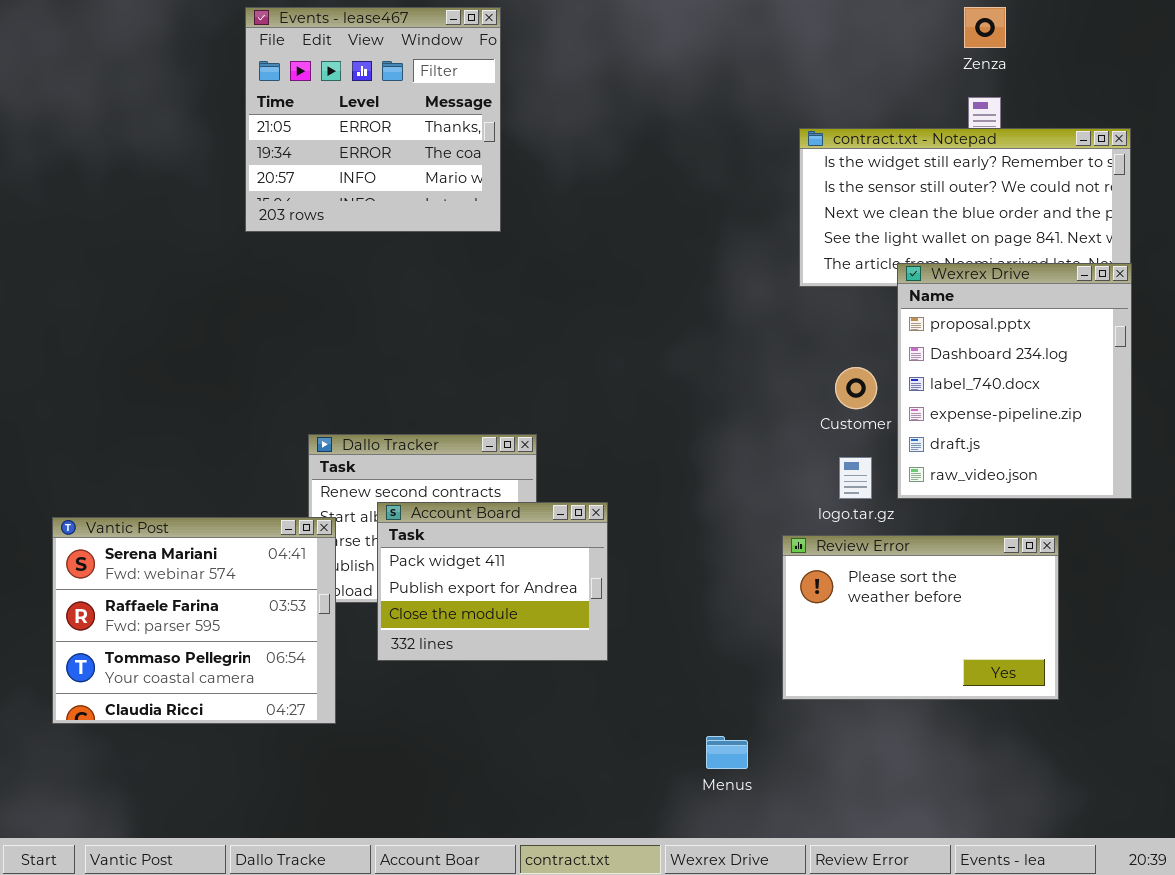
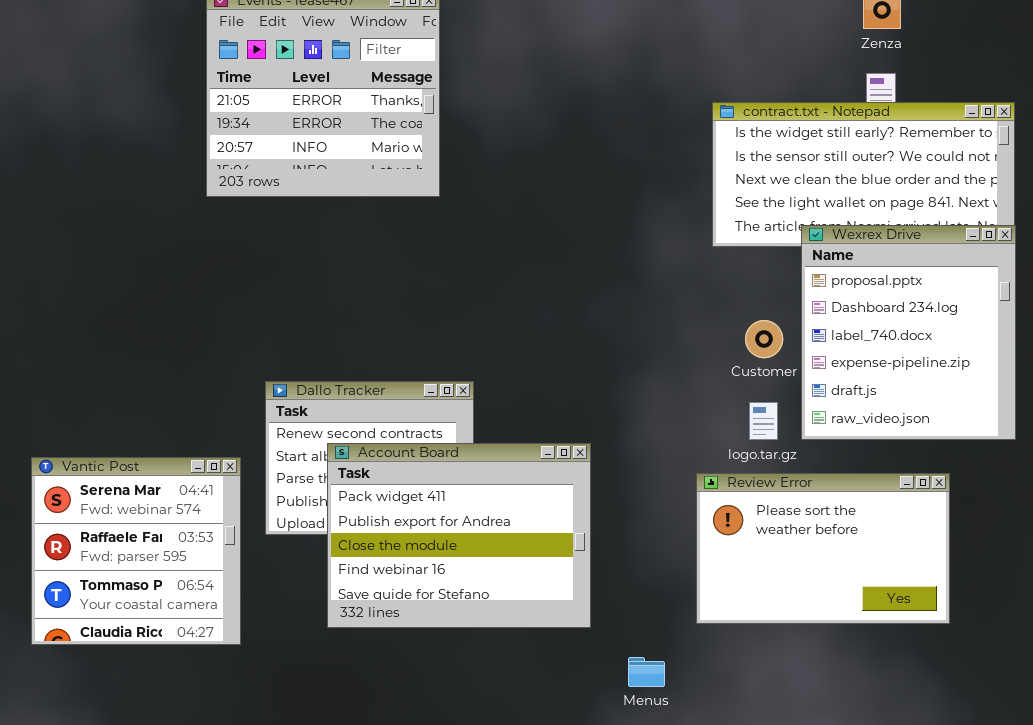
Account Board: [377,502,608,661] -> [327,443,591,628], resized
Vantic Post: [52,517,336,724] -> [31,457,241,645], resized

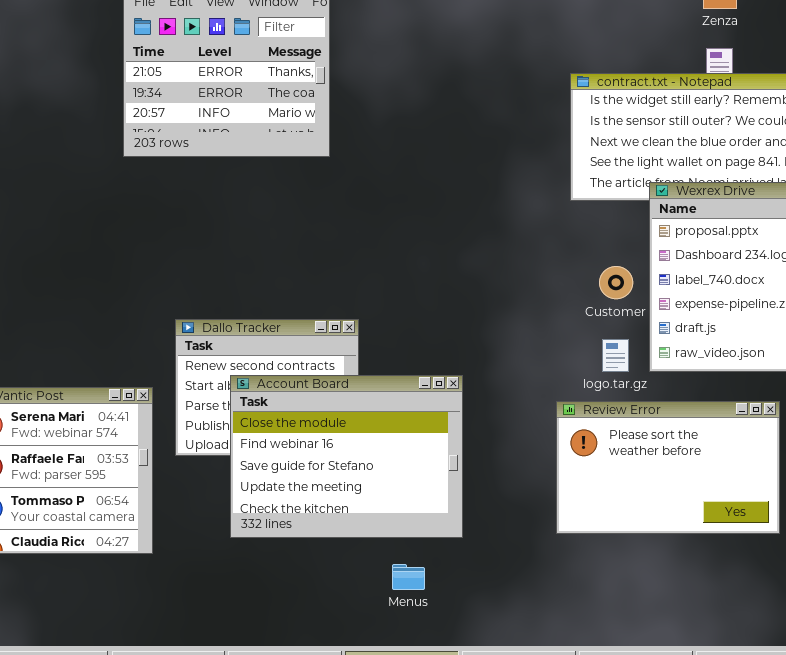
Account Board: [327,443,591,628] -> [230,375,463,538], scrolled down 2 rows
Menus: [628,657,665,687] -> [392,564,425,590], moved

